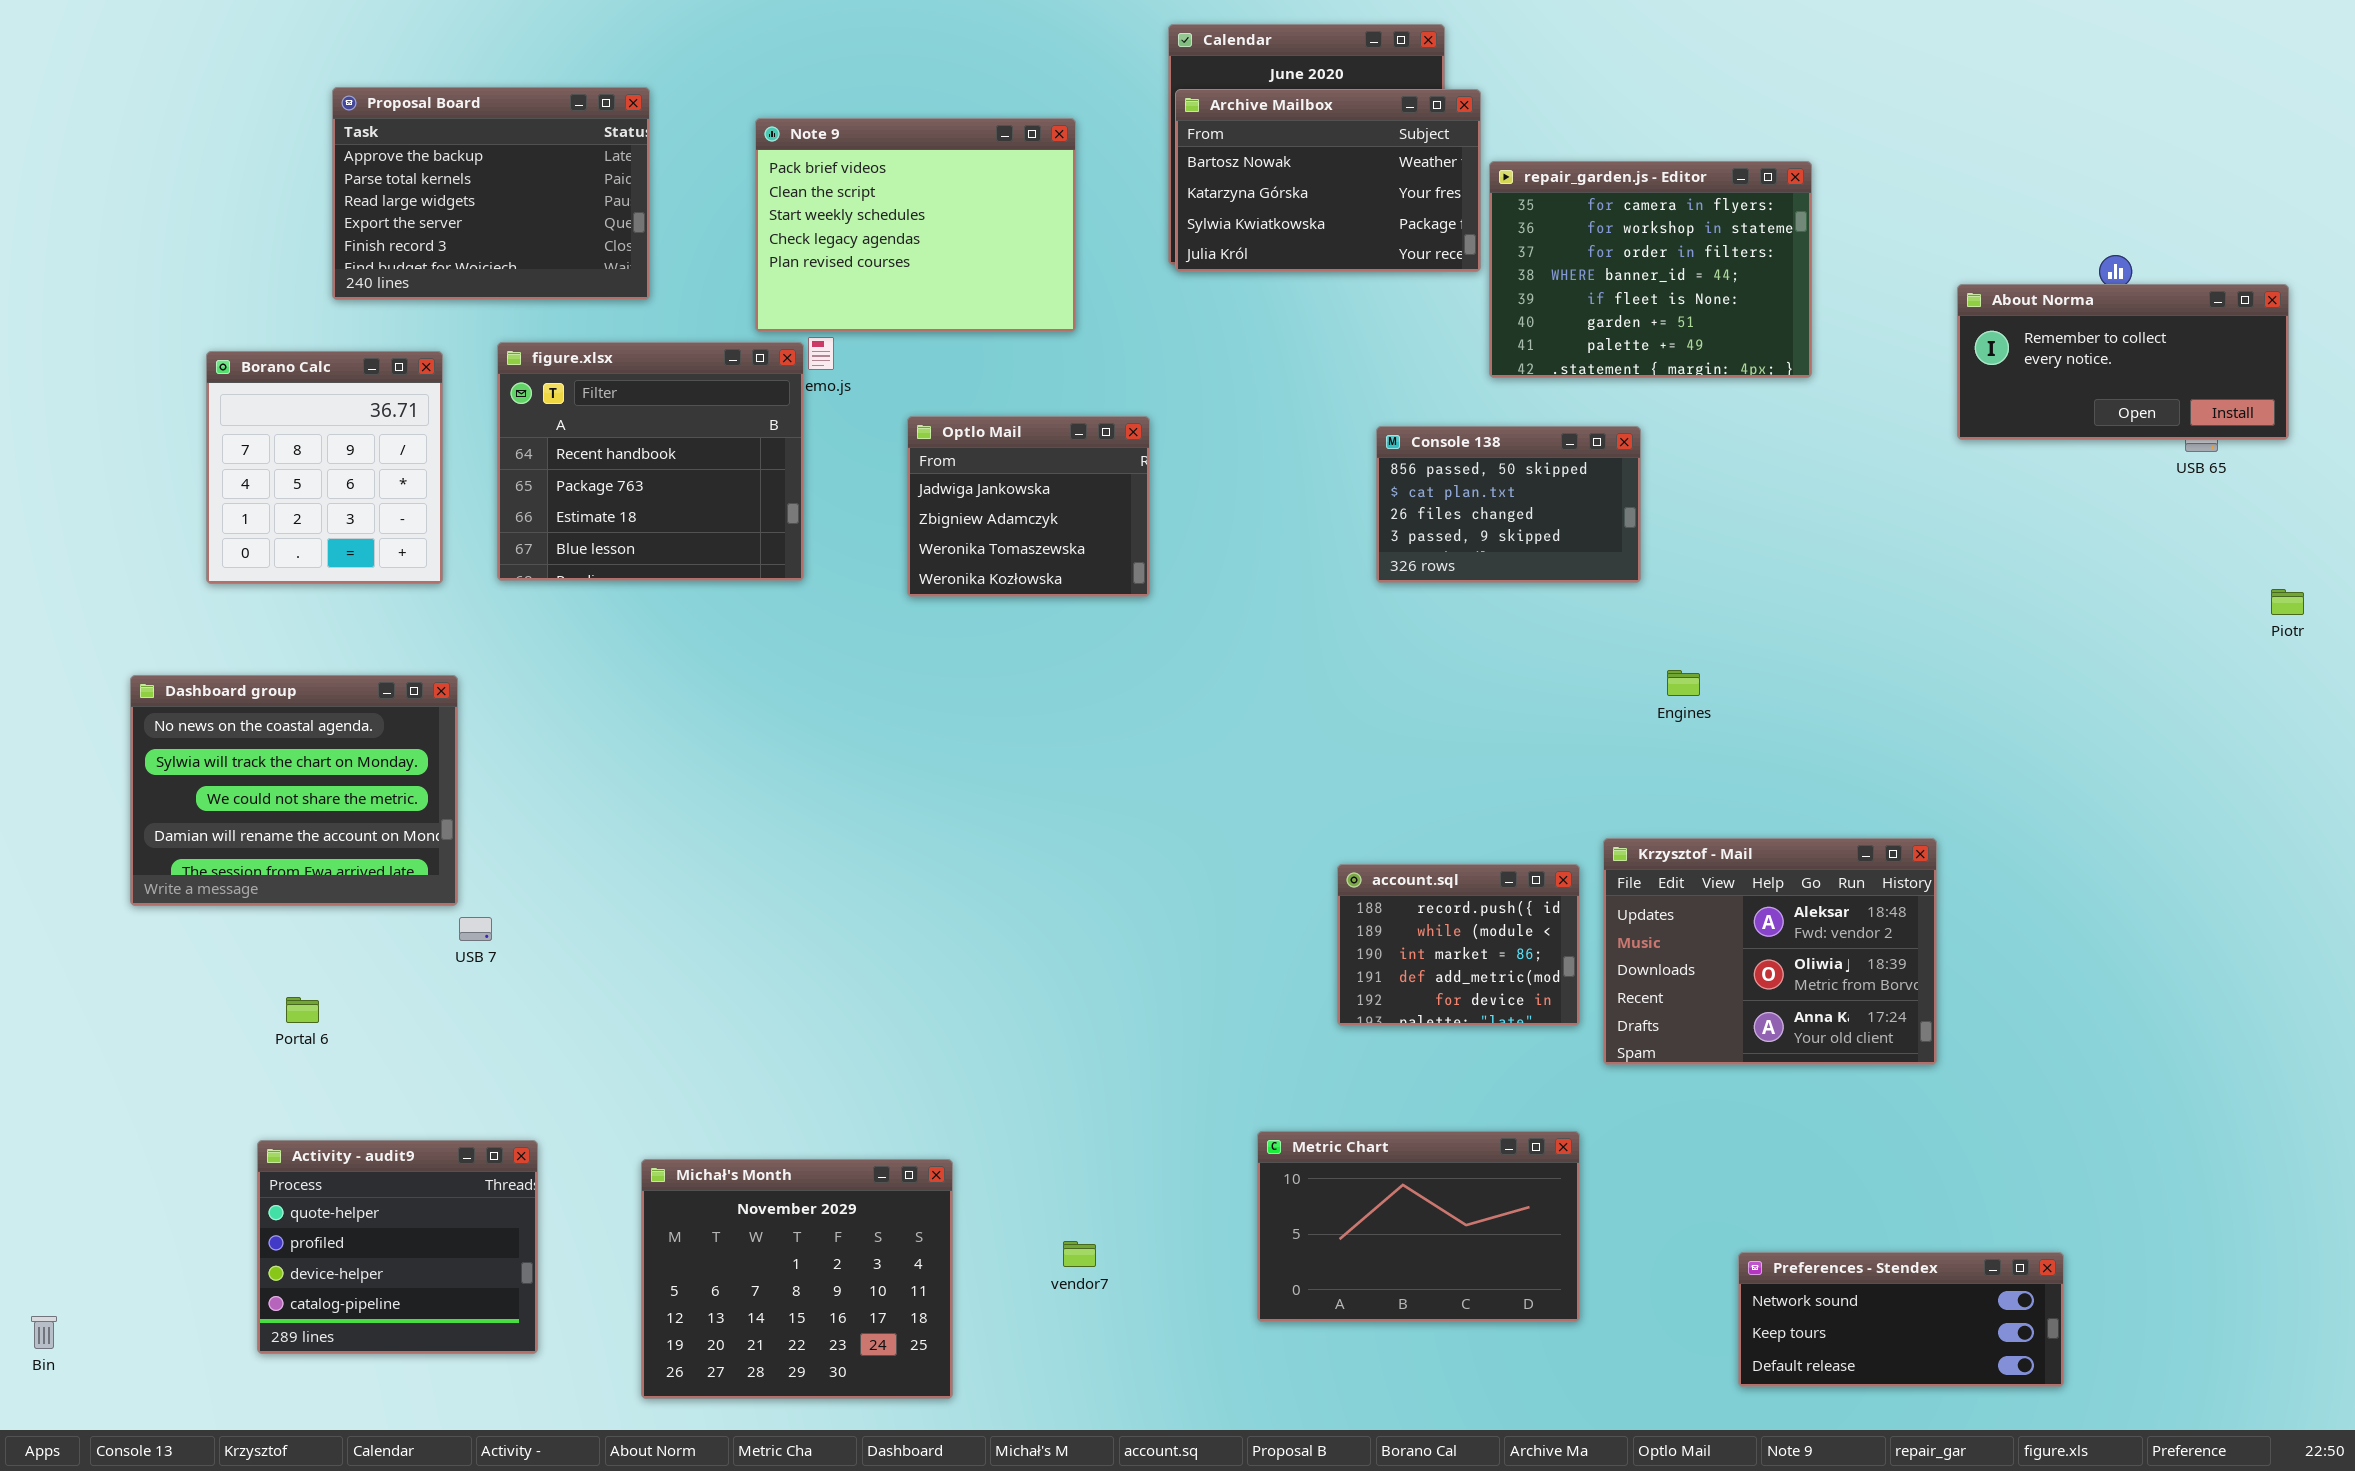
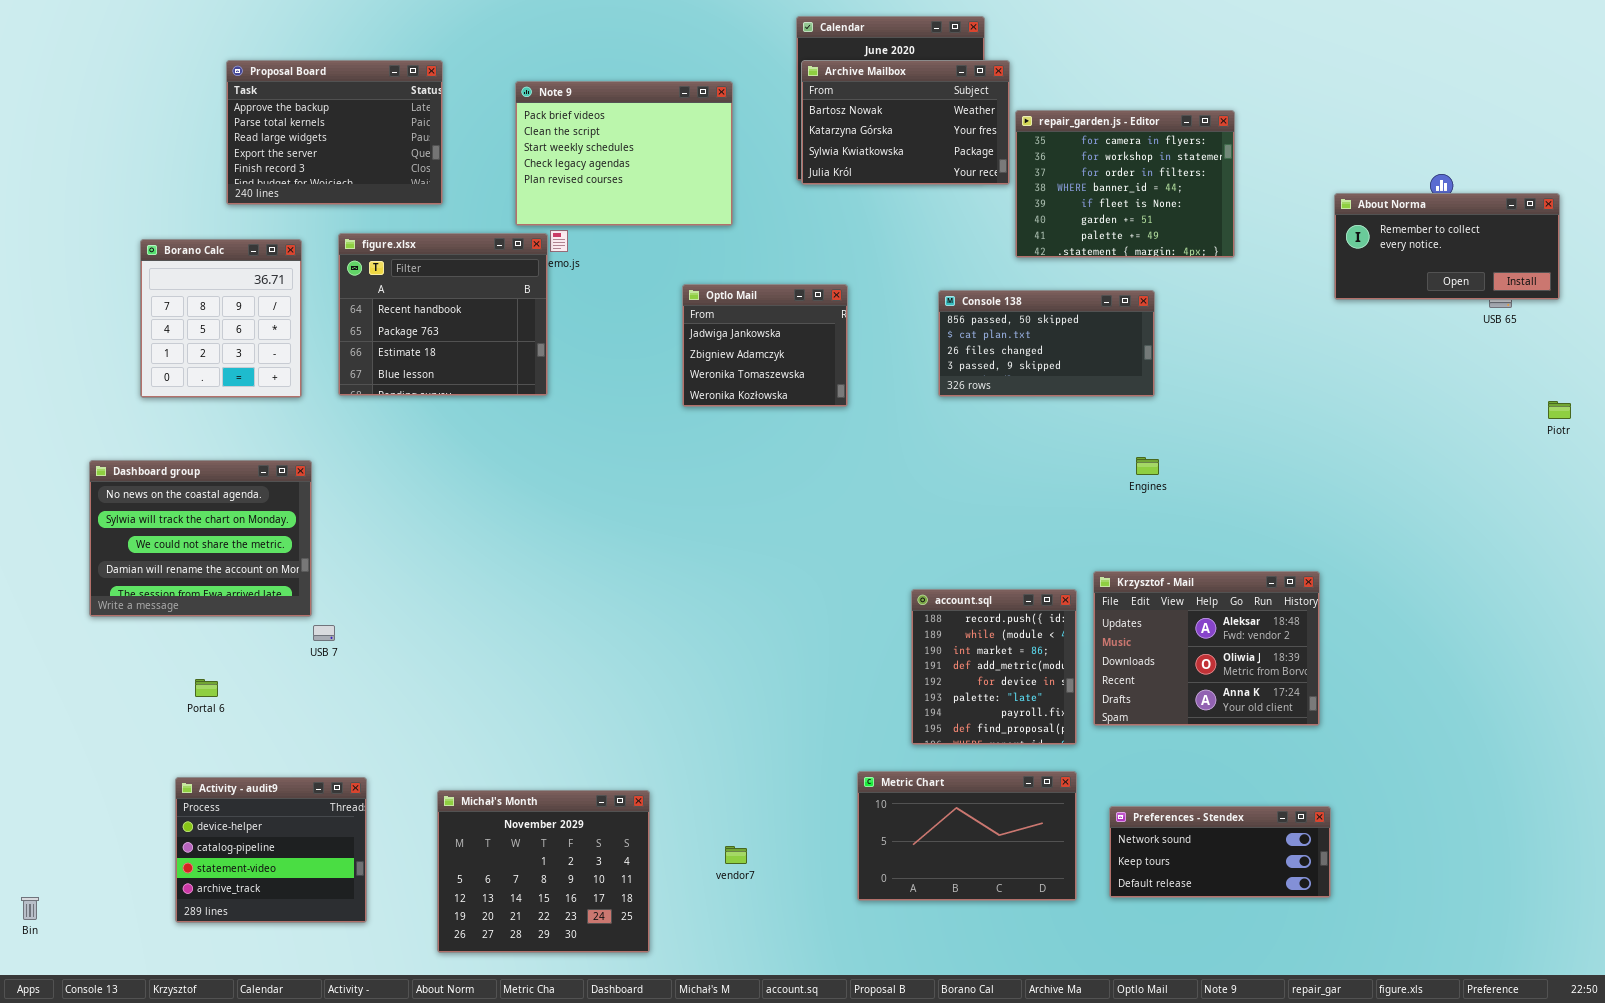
Optlo Mail: [907,416,1150,597] -> [682,284,848,407], moved
Console 138: [1376,426,1641,583] -> [938,290,1155,397], resized
account.sql: [1337,864,1580,1026] -> [911,589,1077,745], resized
Activity - audit9: [257,1140,538,1354] -> [175,777,367,923], scrolled down 2 rows
Preferences - Stendex: [1738,1252,2064,1387] -> [1109,806,1331,898], moved

